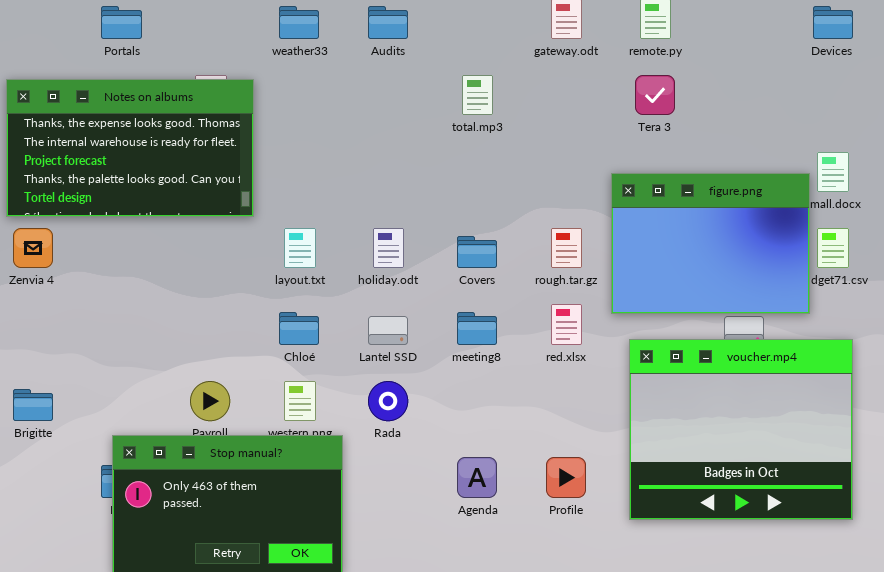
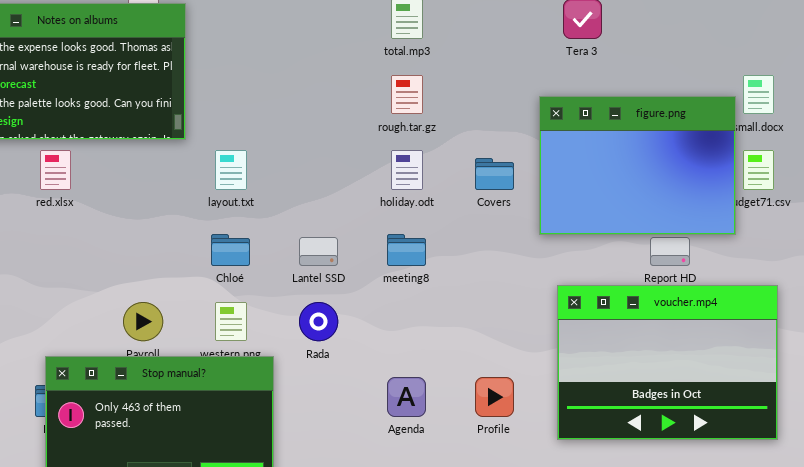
holiday.odt: [373,228,404,268] -> [391,150,423,190], moved
rough.tar.gz: [551,228,582,268] -> [391,75,423,114], moved
Covers: [457,236,497,268] -> [475,158,514,190], moved
red.xlsx: [551,304,582,345] -> [40,150,71,190], moved
voucher.mp4: [629,339,853,520] -> [557,285,778,440], resized

